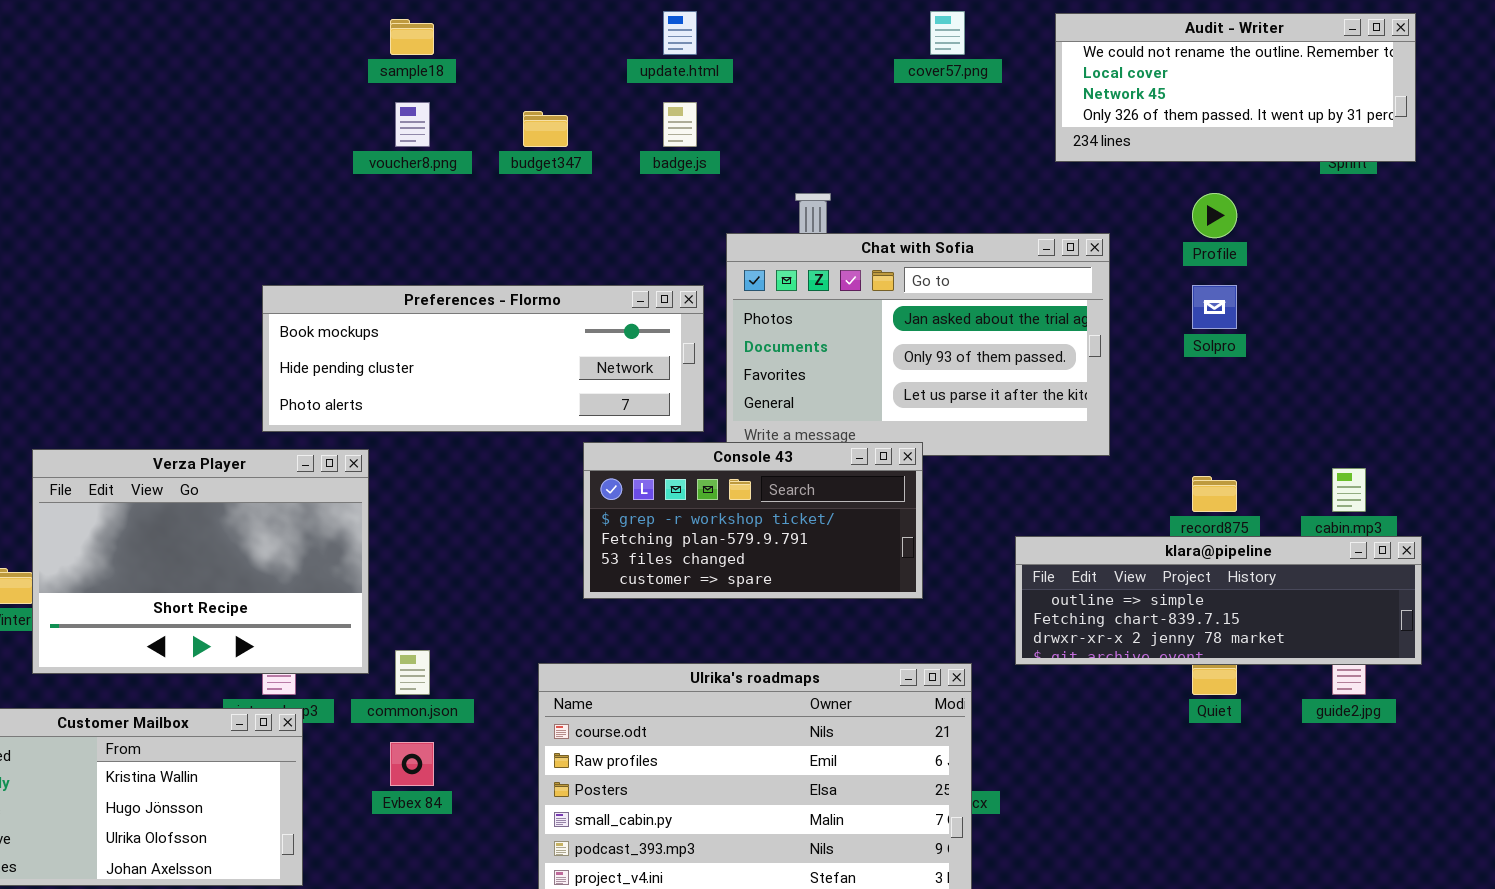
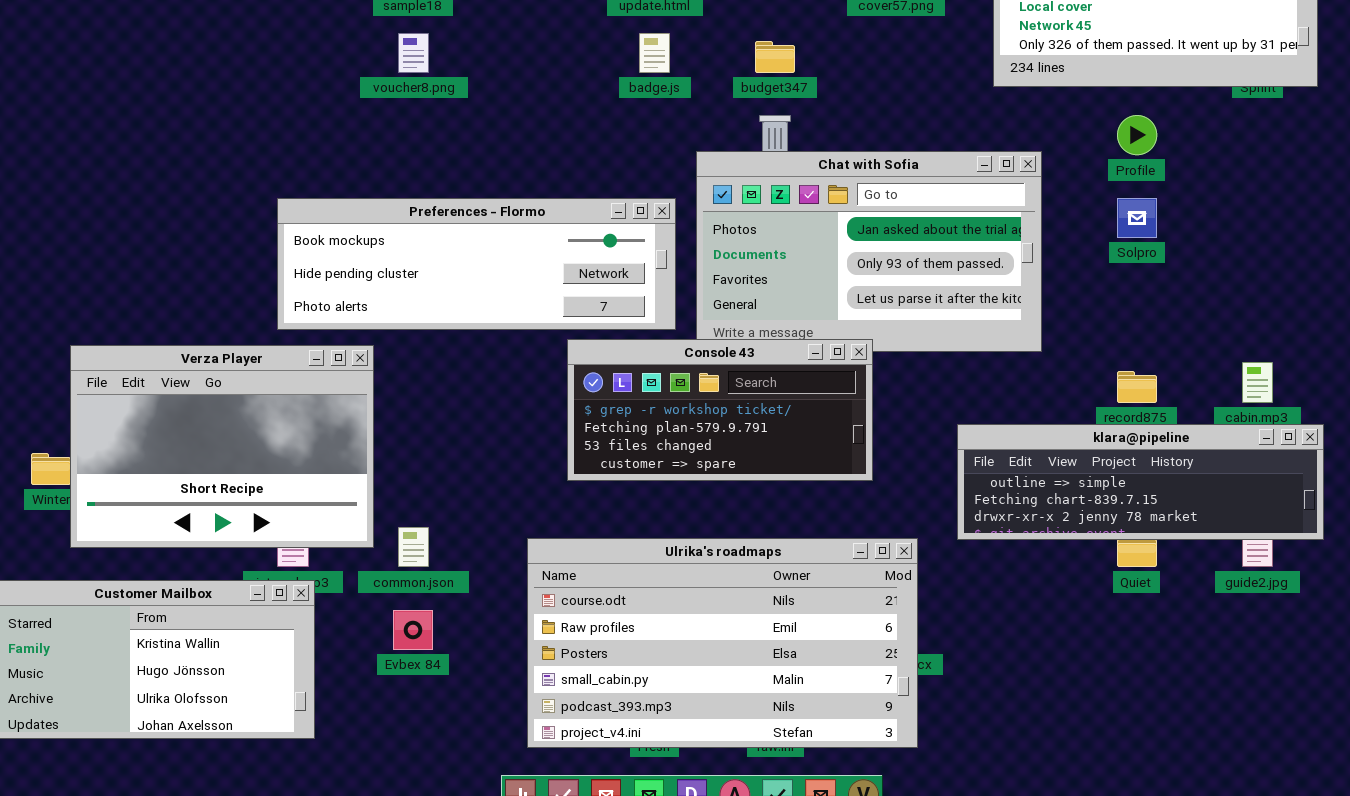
budget347: [523,111,568,147] -> [755,41,795,73], moved

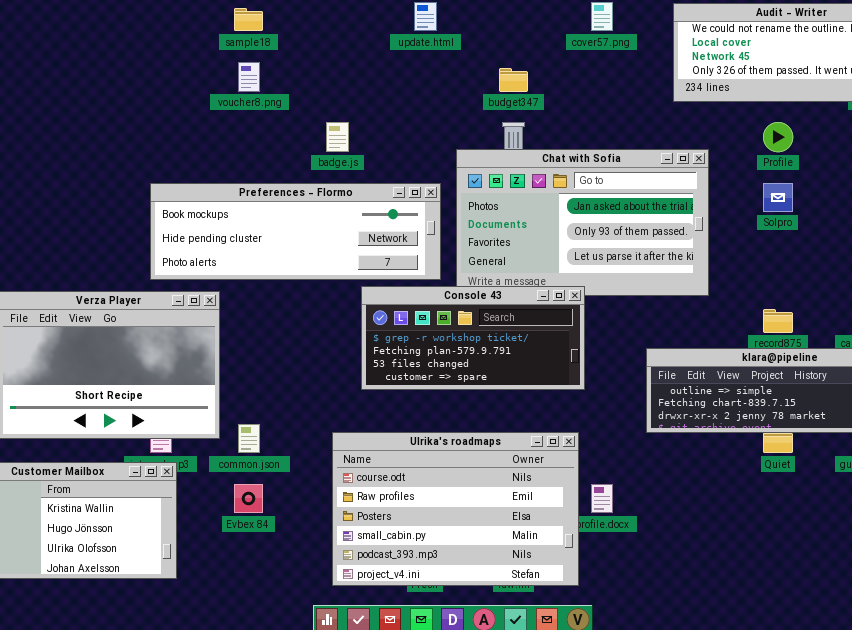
badge.js: [639,33,670,73] -> [326,122,349,152], moved
Ulrika's roadmaps: [527,538,918,748] -> [332,432,579,586], resized

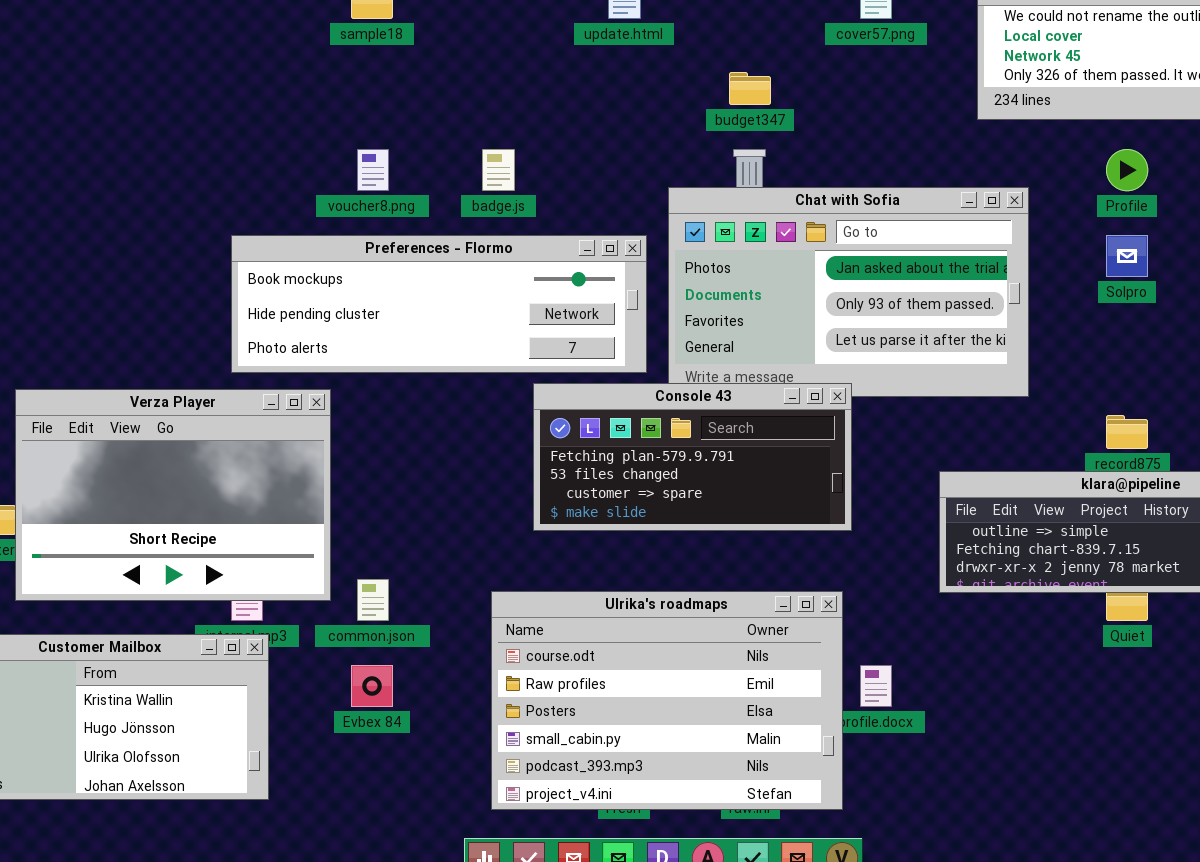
voucher8.png: [238,62,260,92] -> [357,149,389,191], moved
Console 43: [361,286,585,390] -> [533,383,852,531], scrolled down 1 row

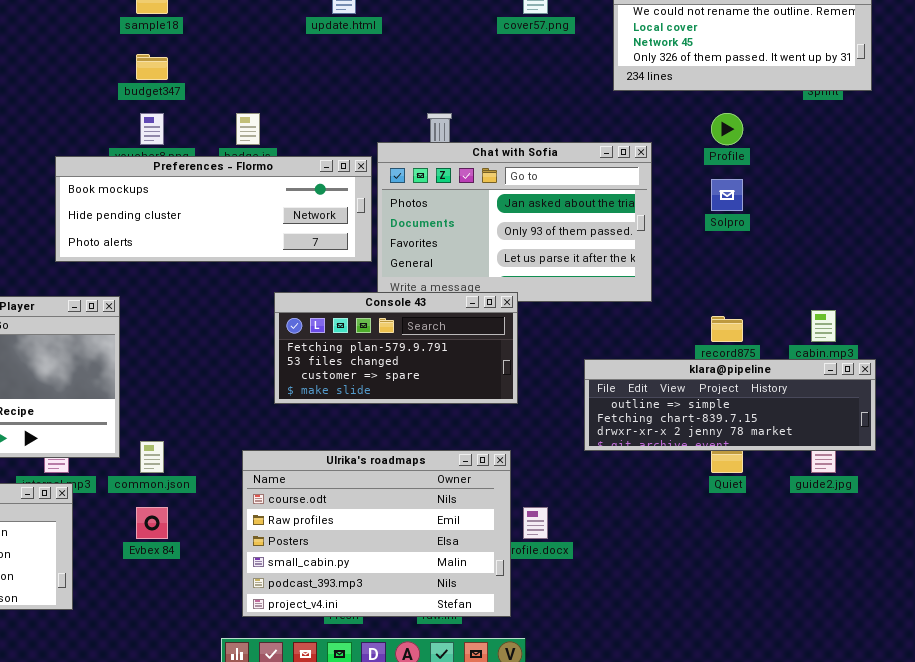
budget347: [729,72,771,105] -> [136,54,168,80], moved
Preferences - Flormo: [231,235,647,373] -> [55,156,372,262], moved

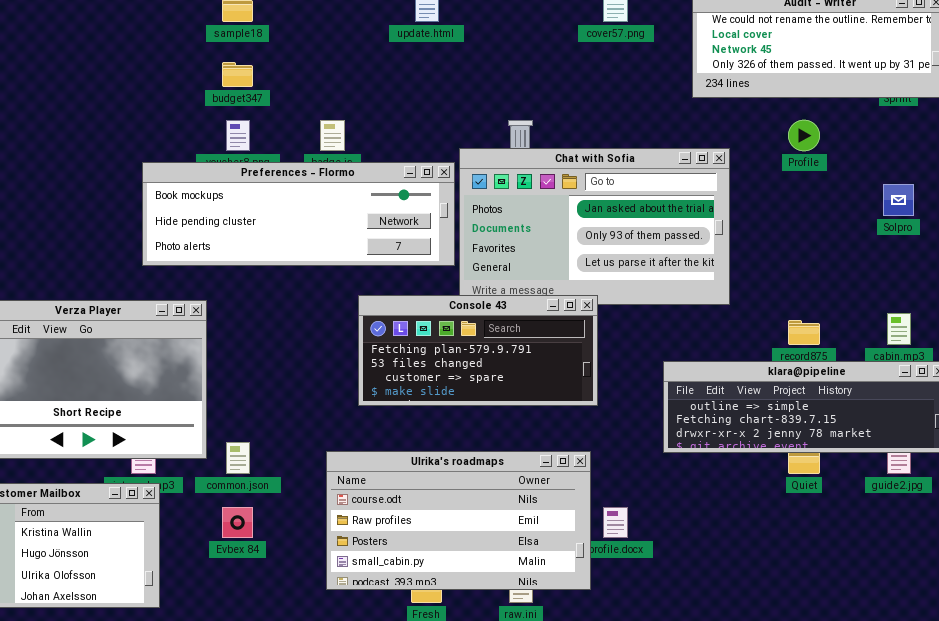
Solpro: [711,179,743,211] -> [883,184,914,216], moved
Ulrika's roadmaps: [242,450,511,617] -> [326,451,591,590], resized

